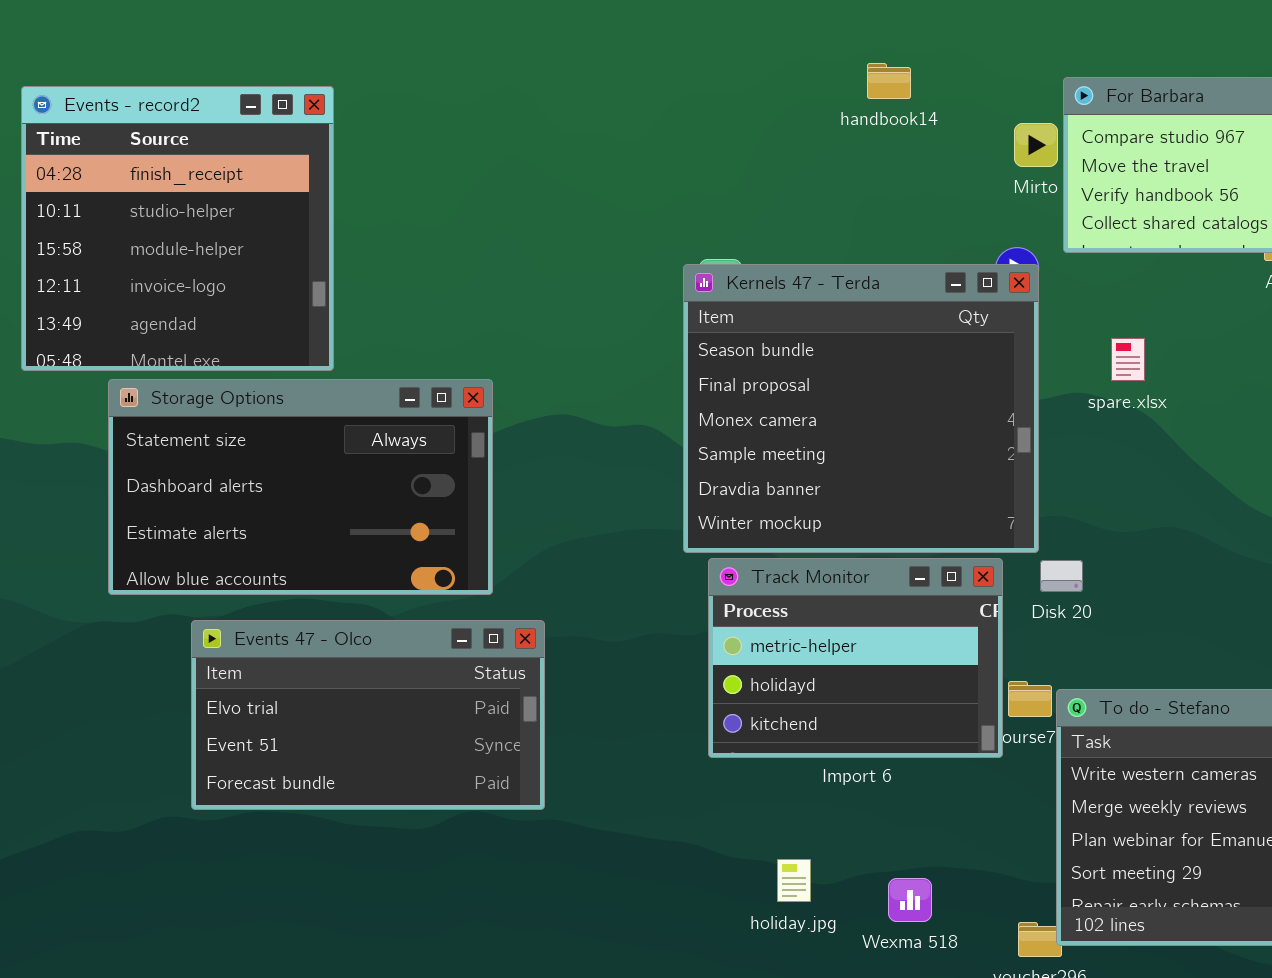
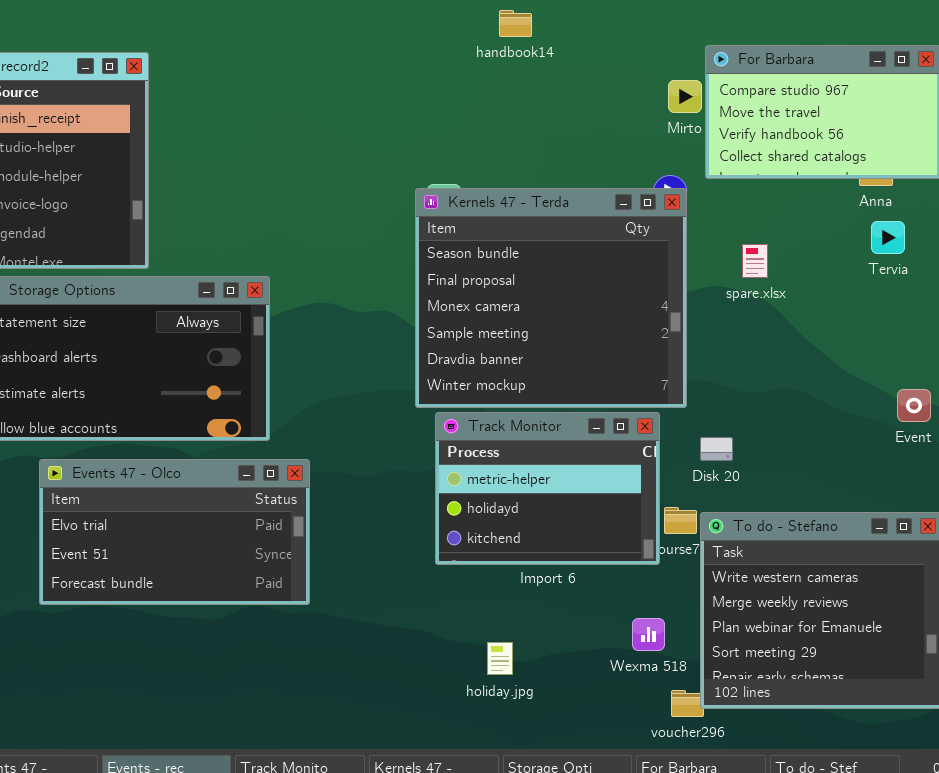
handbook14: [867,63,911,99] -> [499,10,532,37], moved
Disk 20: [1040,560,1083,592] -> [700,437,733,461], moved
Wexma 518: [888,878,932,922] -> [632,618,665,651], moved

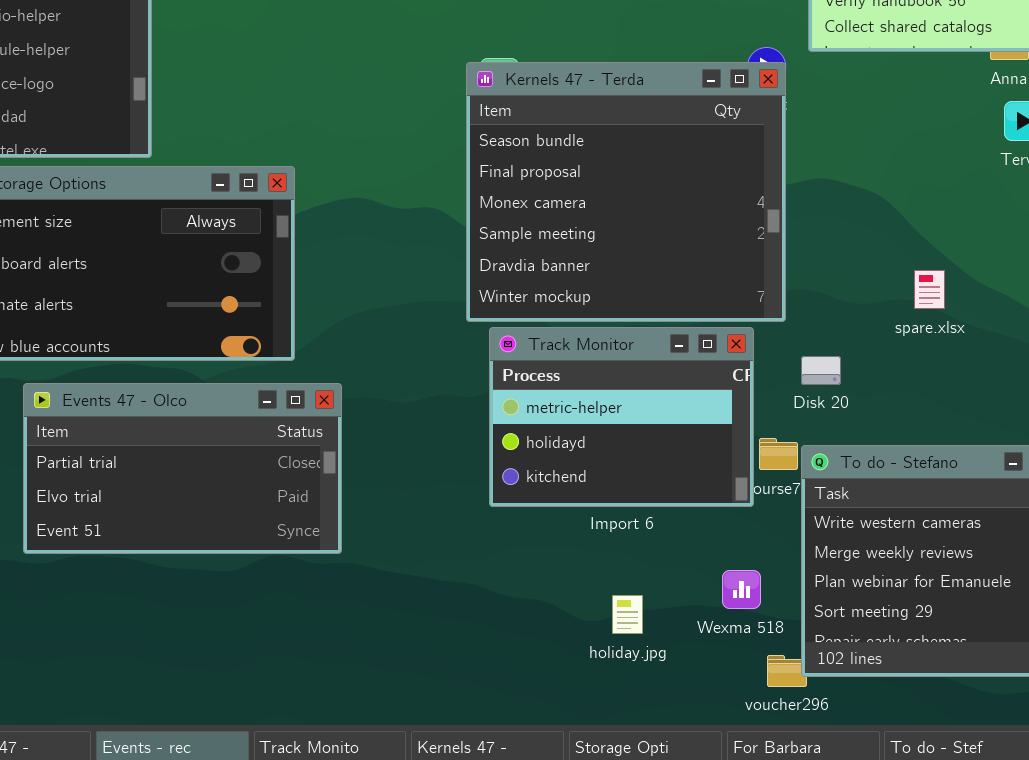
spare.xlsx: [742,244,768,278] -> [914,270,945,309], moved
Events 47 - Olco: [39,459,310,605] -> [23,383,342,554], scrolled up 1 row
holiday.jpg: [487,642,513,675] -> [612,595,643,634], moved

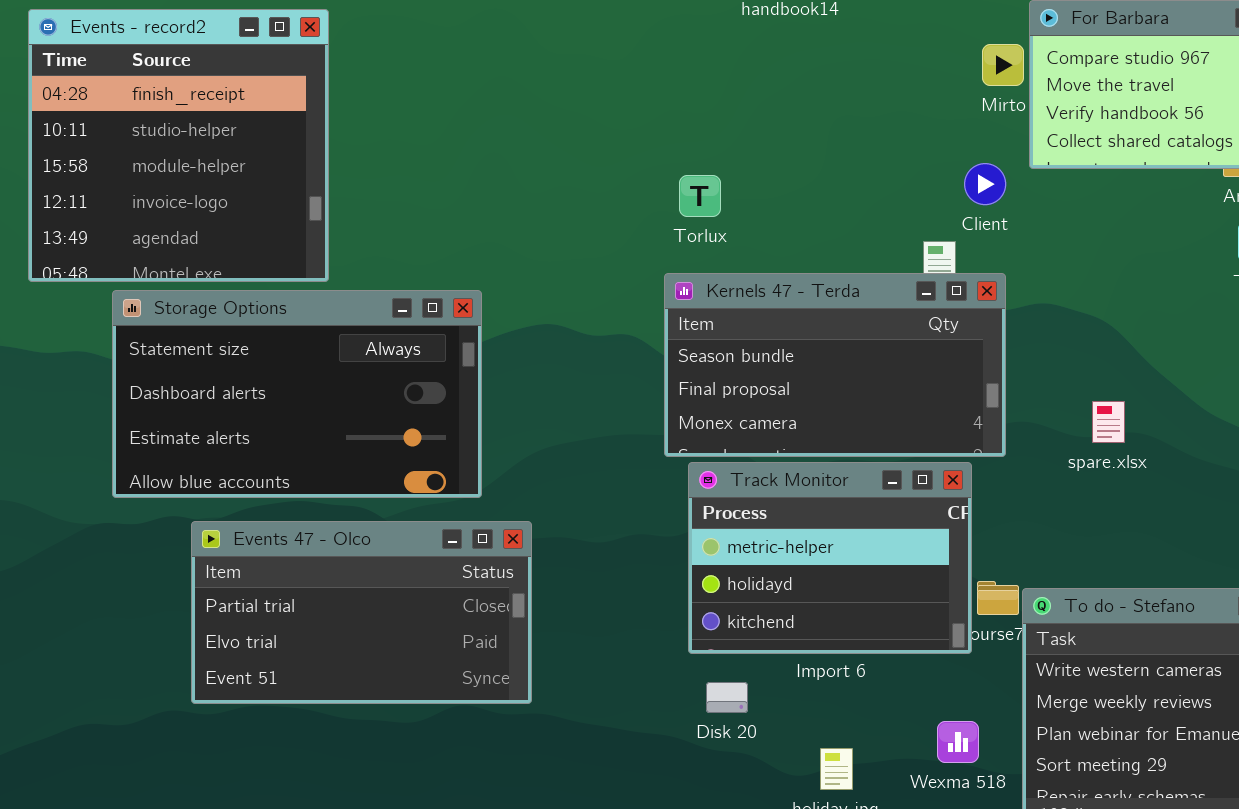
Kernels 47 - Terda: [466,62,786,322] -> [664,273,1006,457], resized
spare.xlsx: [914,270,945,309] -> [1092,401,1125,443], moved
Disk 20: [801,356,841,385] -> [706,682,748,713], moved

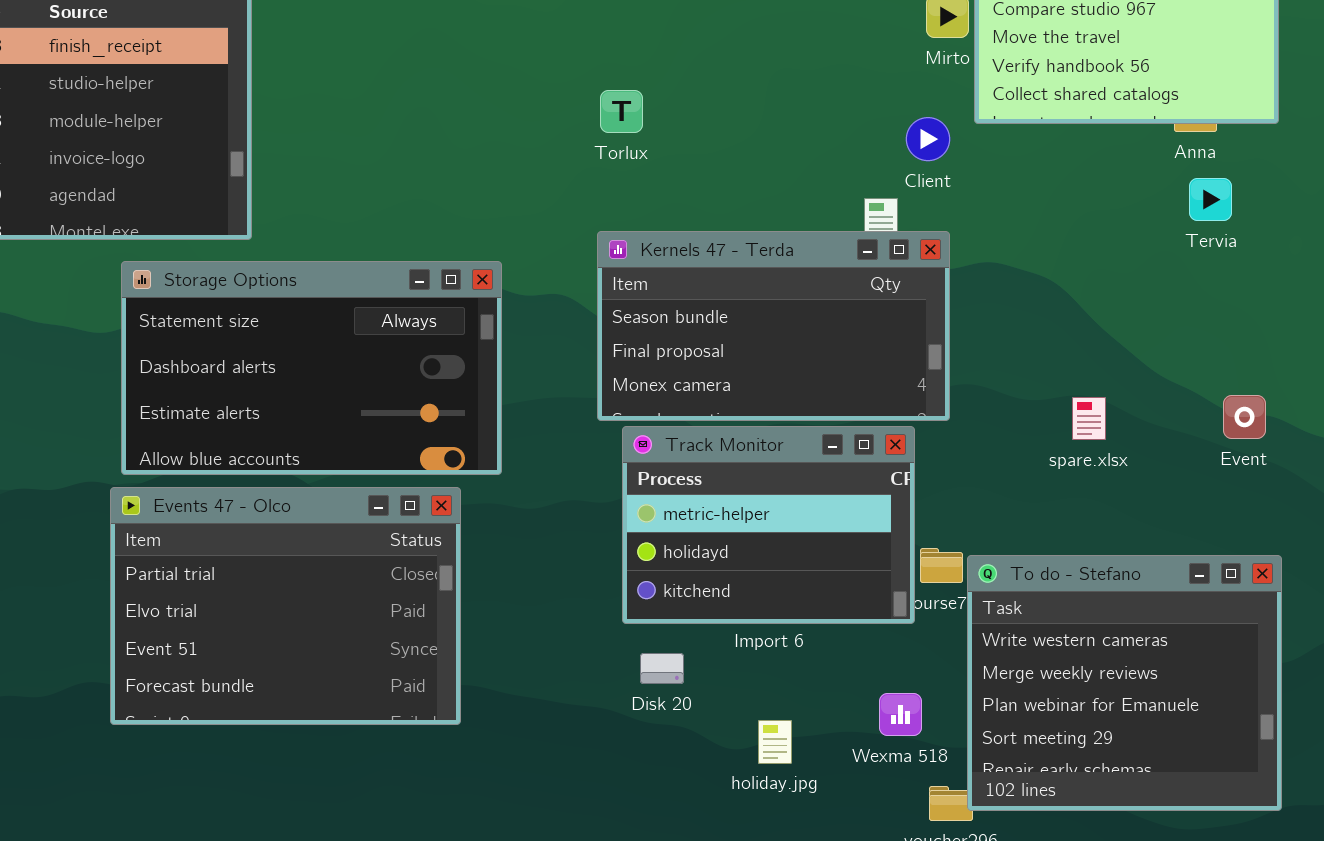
Torlux: [679,175,721,217] -> [600,90,643,133], moved
Storage Options: [112,290,482,498] -> [121,261,502,475], moved
spare.xlsx: [1092,401,1125,443] -> [1072,397,1106,440], moved
Events 47 - Olco: [191,521,532,704] -> [110,487,461,725], resized

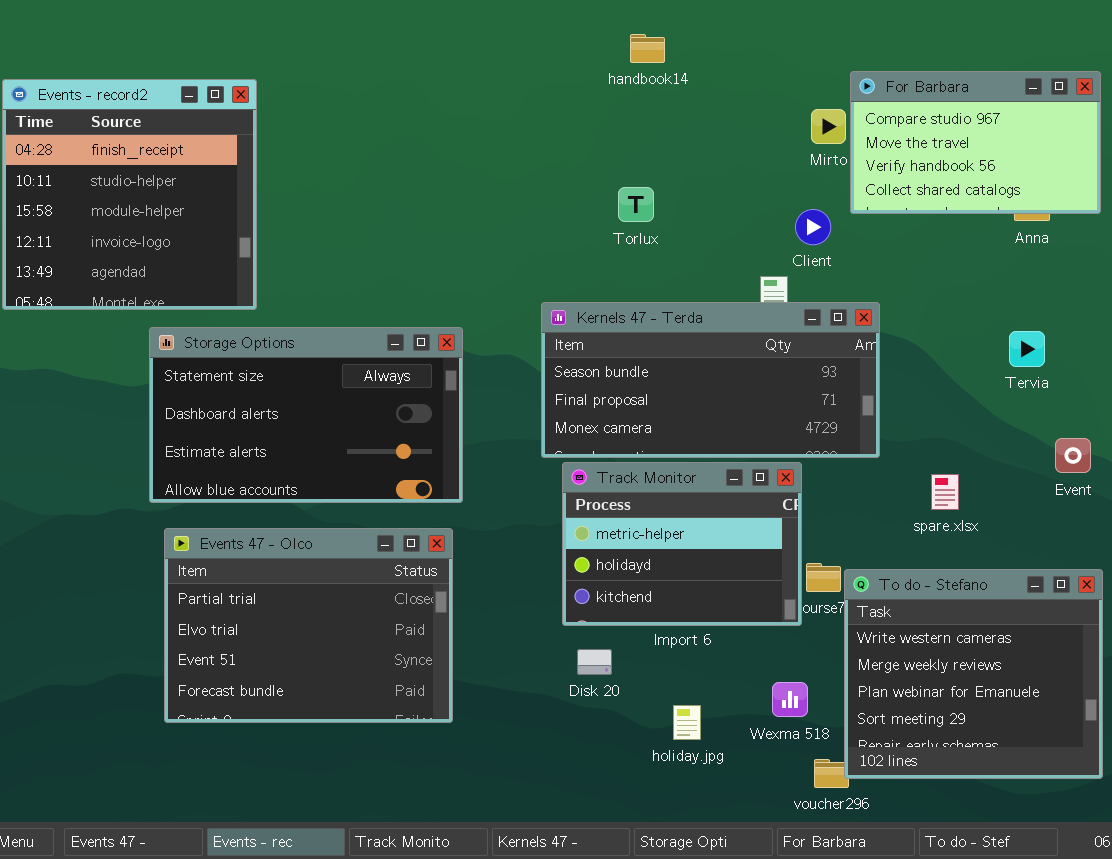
Torlux: [600,90,643,133] -> [618,187,654,222], moved
Tervia: [1189,178,1232,221] -> [1009,331,1045,367], moved
Kernels 47 - Terda: [597,231,950,421] -> [541,302,880,458], resized
spare.xlsx: [1072,397,1106,440] -> [931,474,959,510], moved
Events 47 - Olco: [110,487,461,725] -> [164,528,453,723], moved

